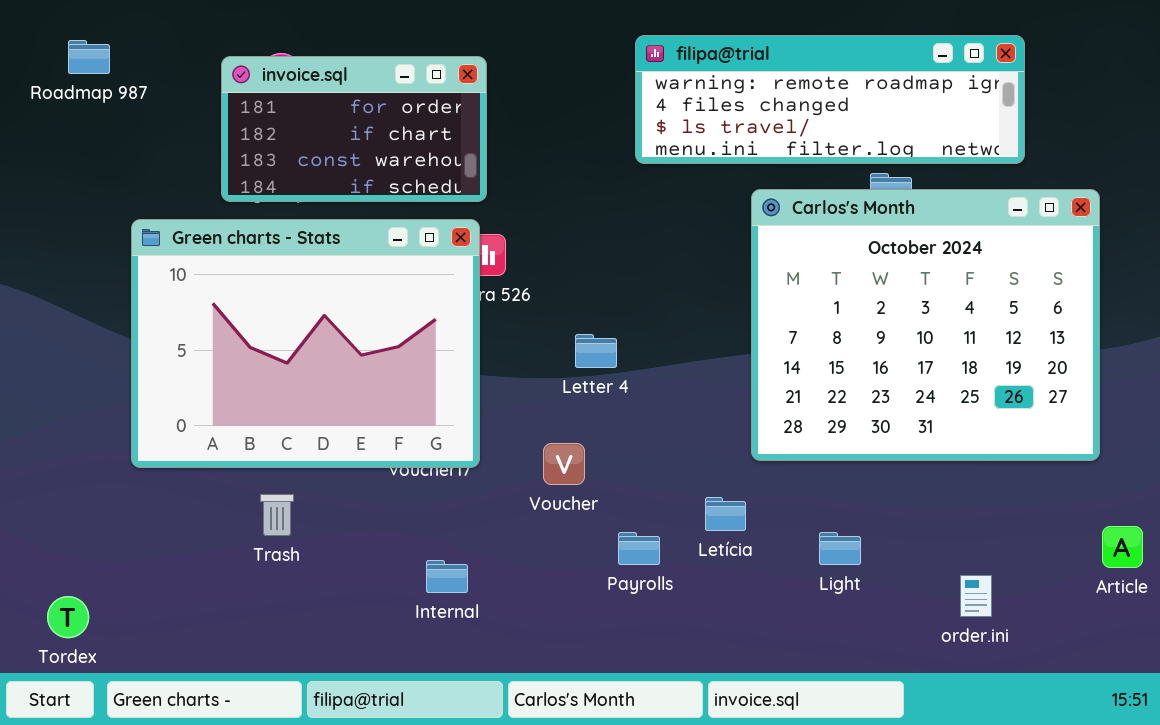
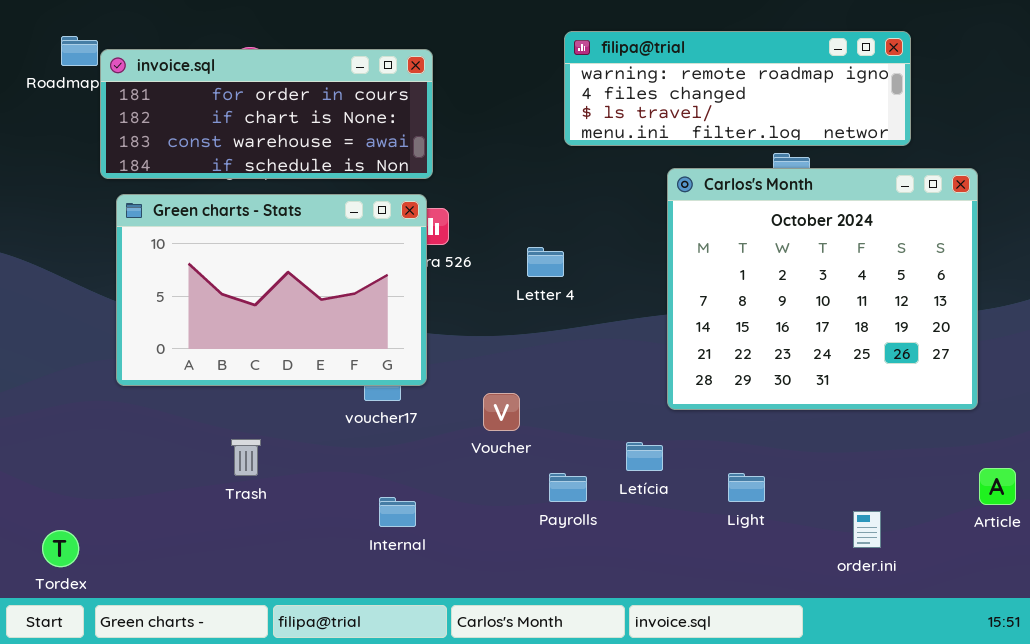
invoice.sql: [221,56,487,202] -> [100,49,433,179], resized
Green charts - Stats: [131,219,480,468] -> [116,194,427,386], resized
Letter 4: [575,334,617,368] -> [527,247,564,277], moved

